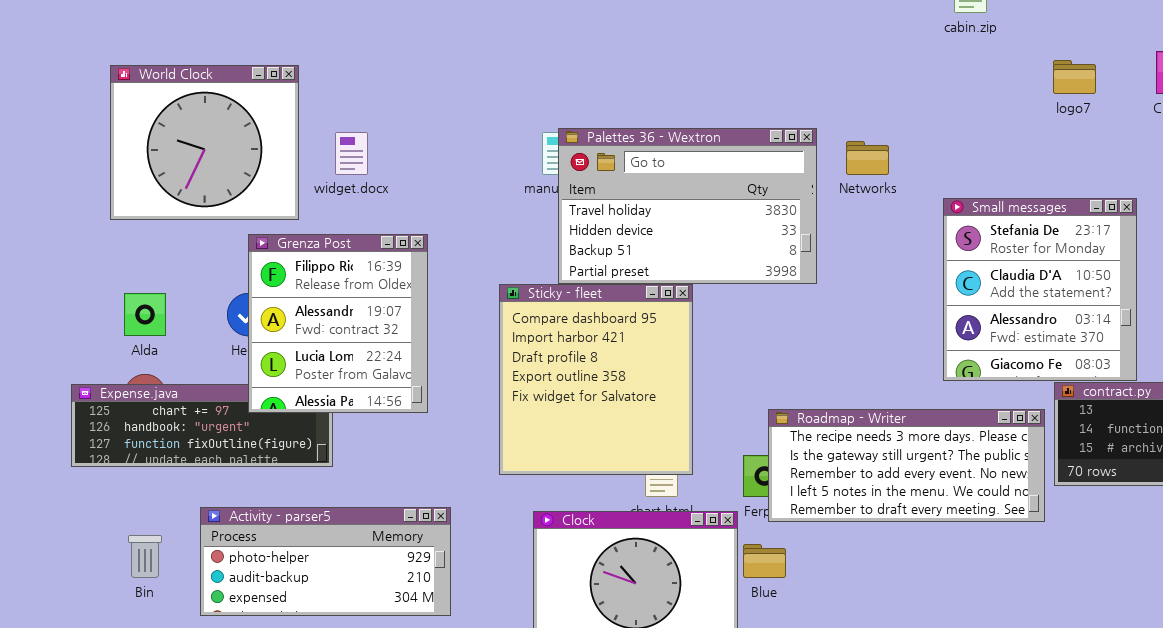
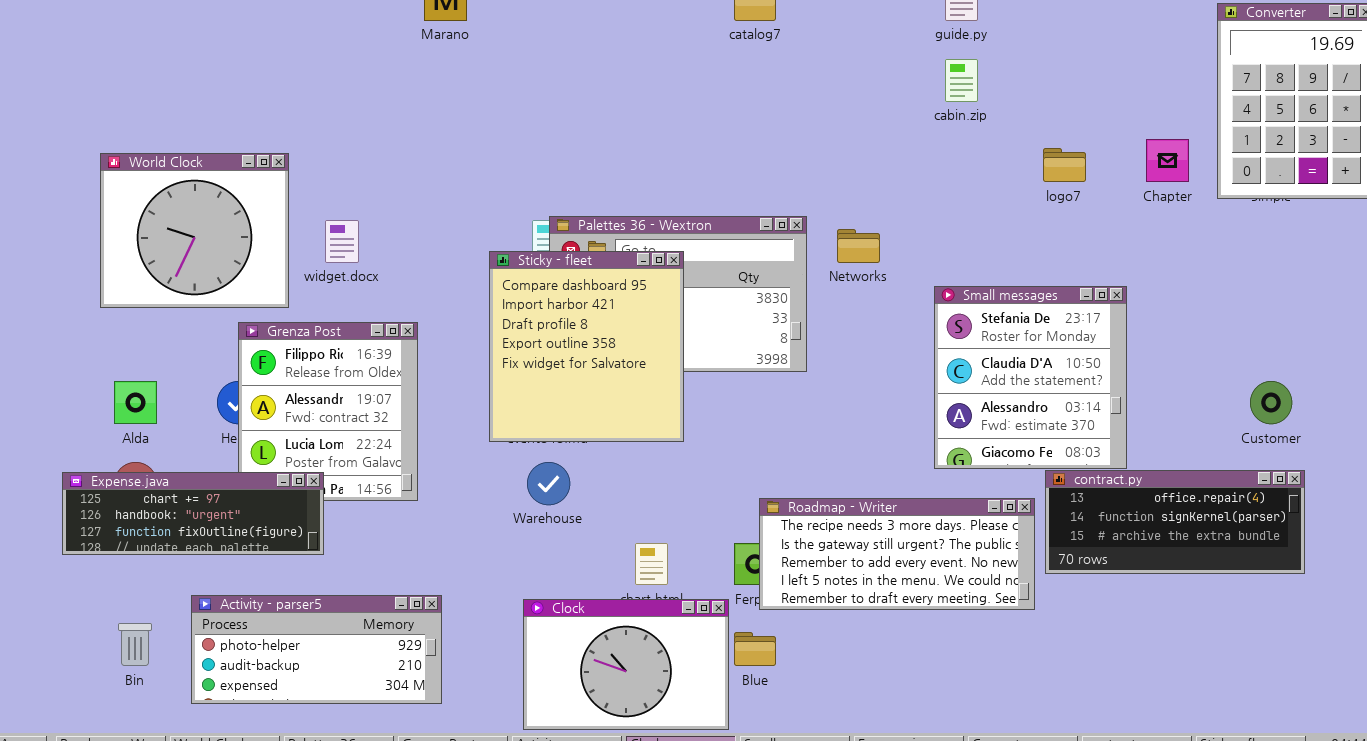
Sticky - fleet: [499,284,693,475] -> [489,251,684,442], moved
Expense.java: [71,384,333,467] -> [62,472,324,555], raised

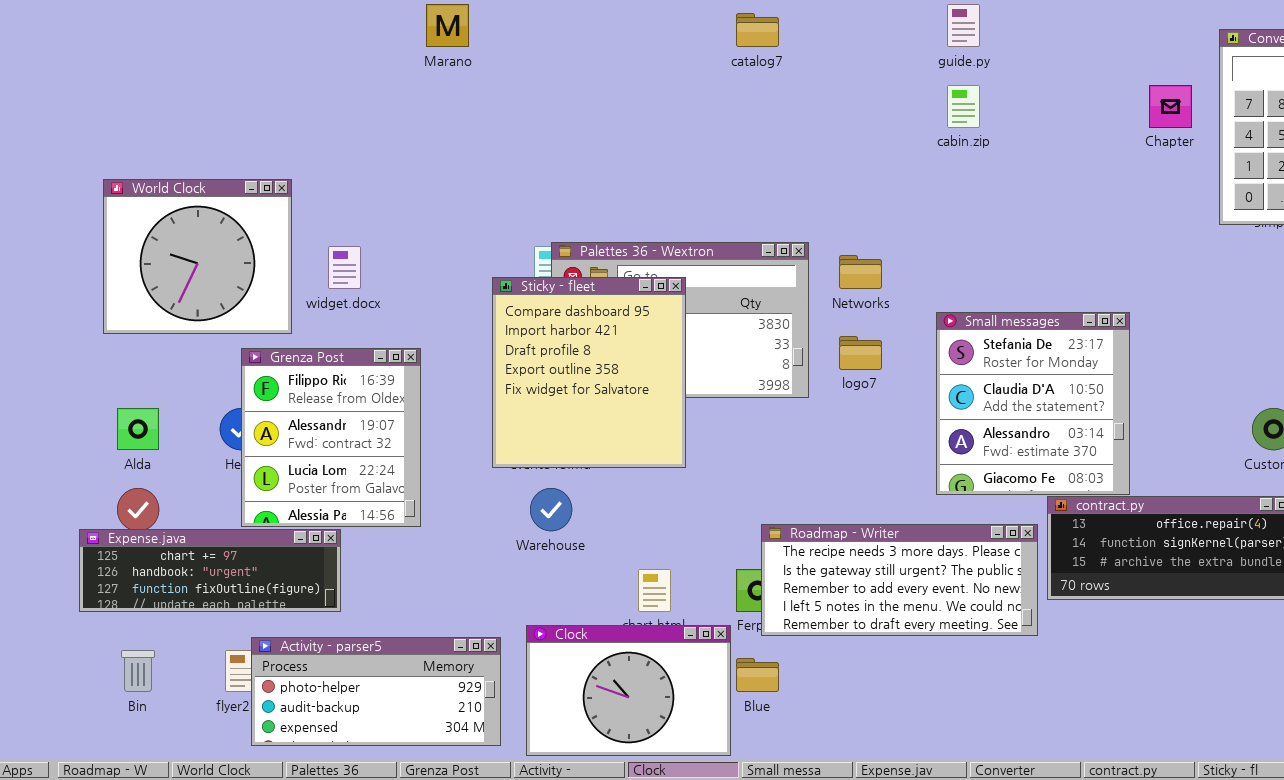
Chapter: [1146,139,1189,182] -> [1149,85,1192,128], moved
logo7: [1043,148,1086,182] -> [839,336,882,370], moved
Expense.java: [62,472,324,555] -> [79,529,341,612], moved
Activity - parser5: [191,595,442,704] -> [251,637,501,746], moved

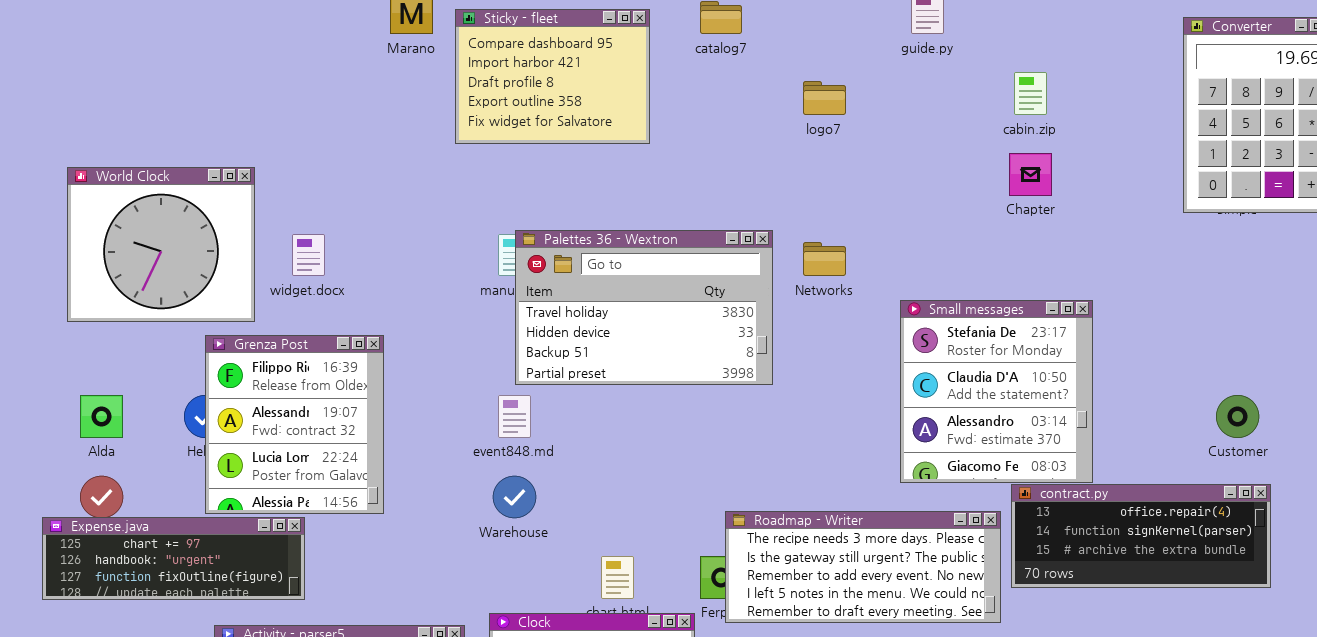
cabin.zip: [947,85,980,128] -> [1014,72,1047,115], moved
Chapter: [1149,85,1192,128] -> [1009,153,1052,196], moved
Sticky - fleet: [492,277,686,468] -> [455,9,650,144], moved, resized
logo7: [839,336,882,370] -> [803,81,846,115], moved

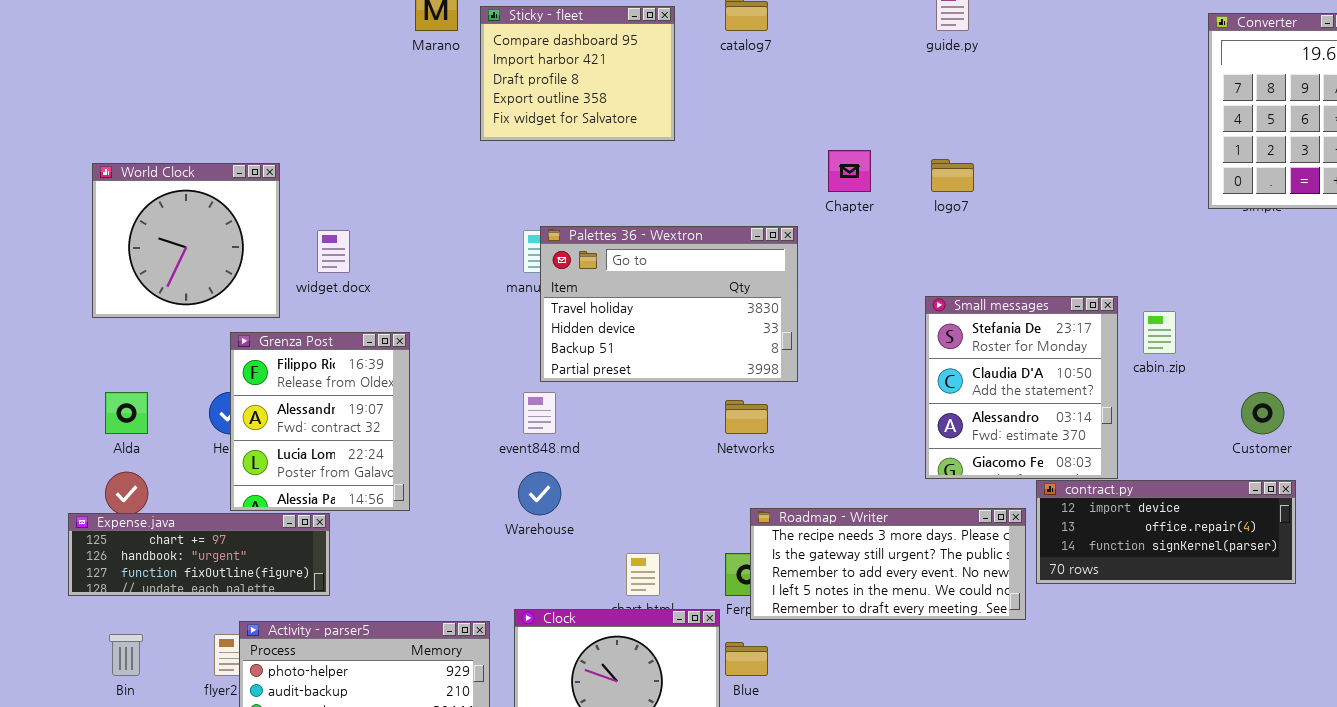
cabin.zip: [1014,72,1047,115] -> [1143,311,1176,354], moved
logo7: [803,81,846,115] -> [931,159,974,192], moved
Chapter: [1009,153,1052,196] -> [828,150,871,192], moved
Networks: [803,242,846,276] -> [725,400,768,434], moved
contract.py: [1011,484,1271,588] -> [1036,480,1296,584], scrolled up 1 row

